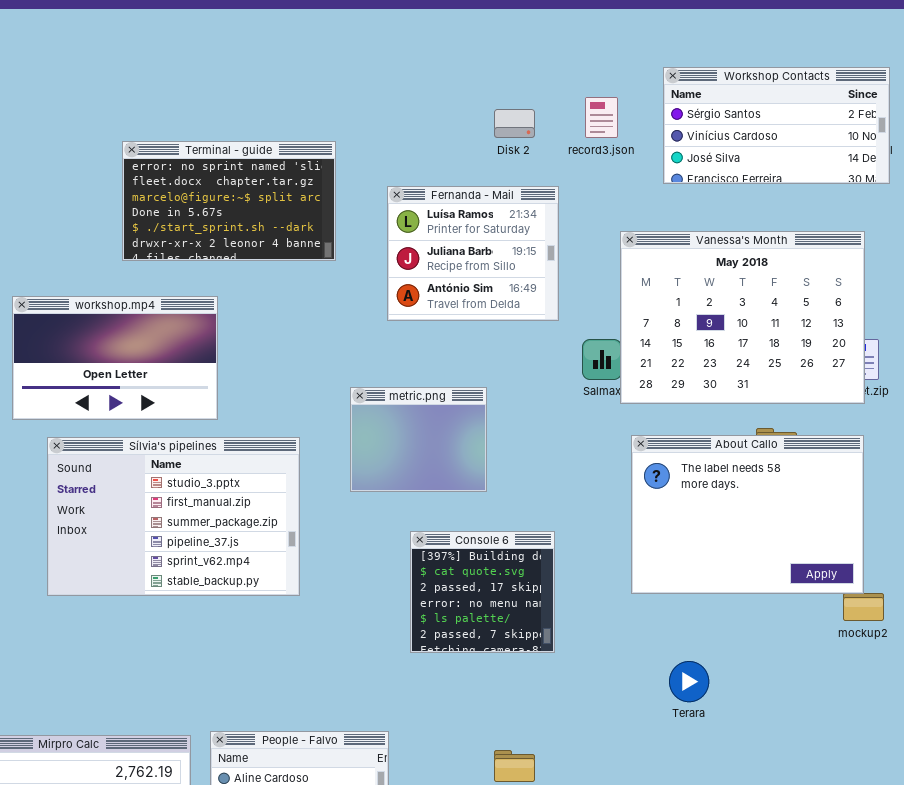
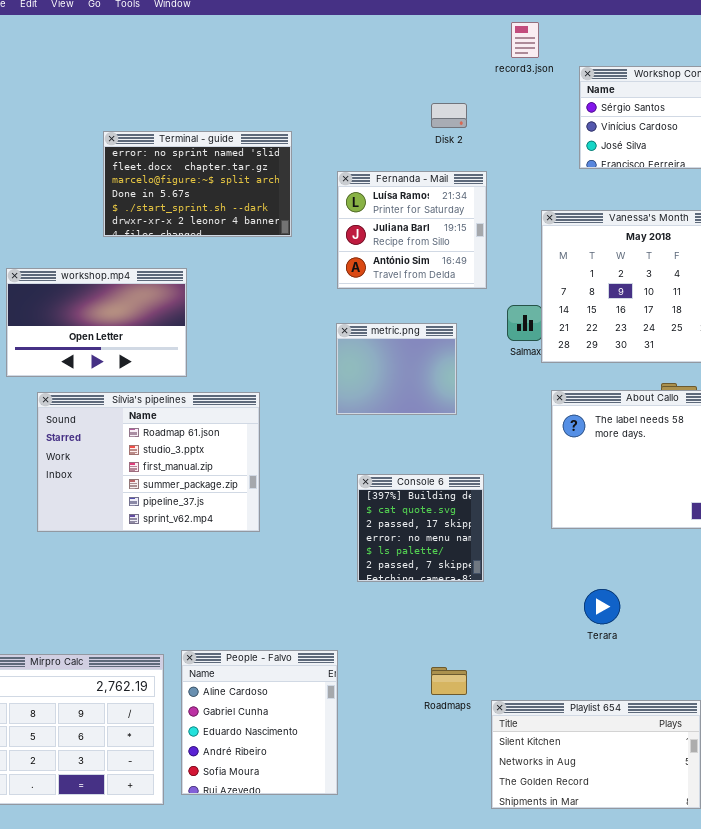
record3.json: [585,97,618,138] -> [511,22,539,58], moved
metric.png: [350,387,487,492] -> [336,323,457,415], moved
Sílvia's pipelines: [47,437,300,596] -> [37,392,260,532], scrolled up 1 row

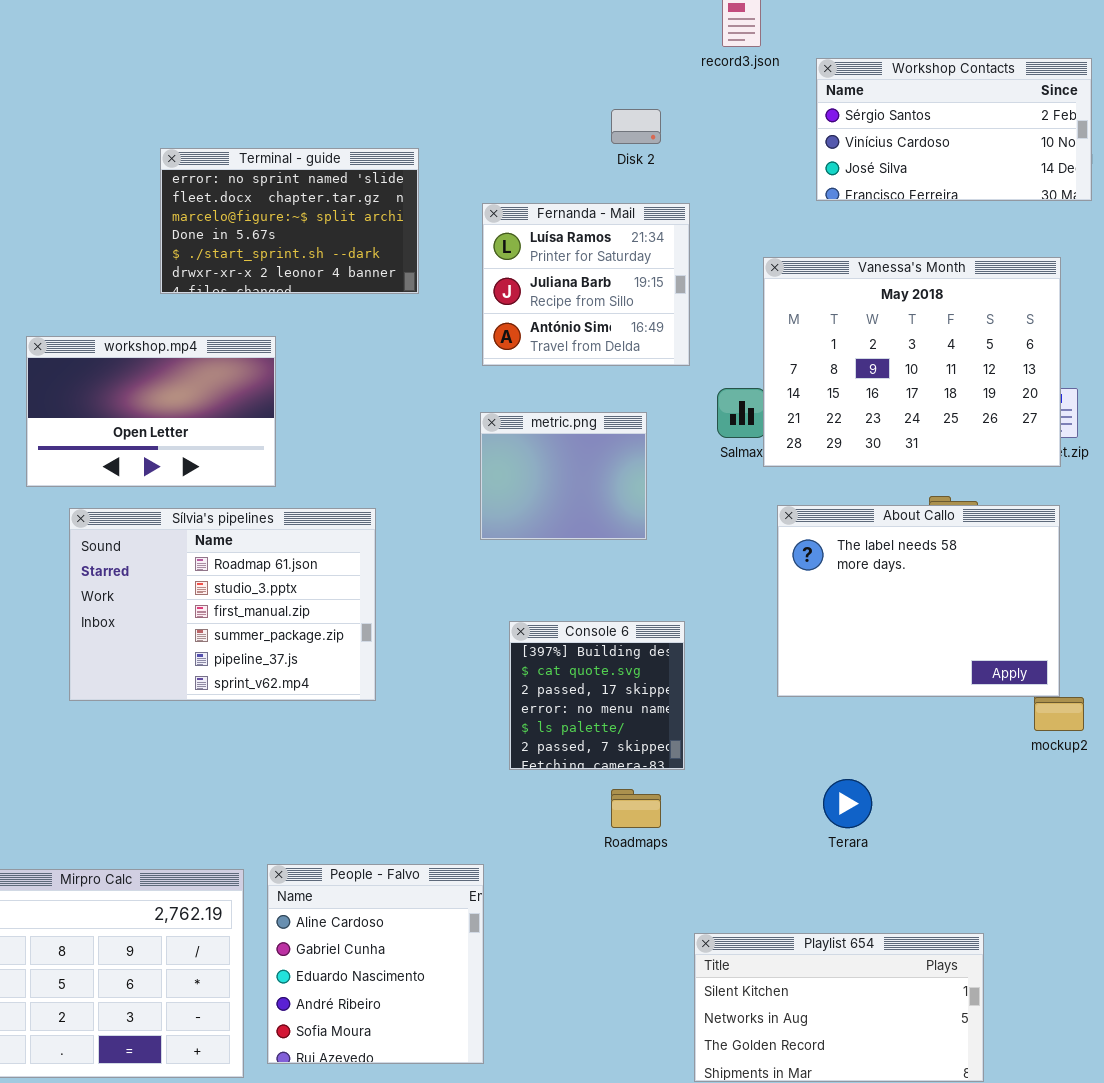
Roadmaps: [431,667,467,695] -> [611,789,661,828], moved

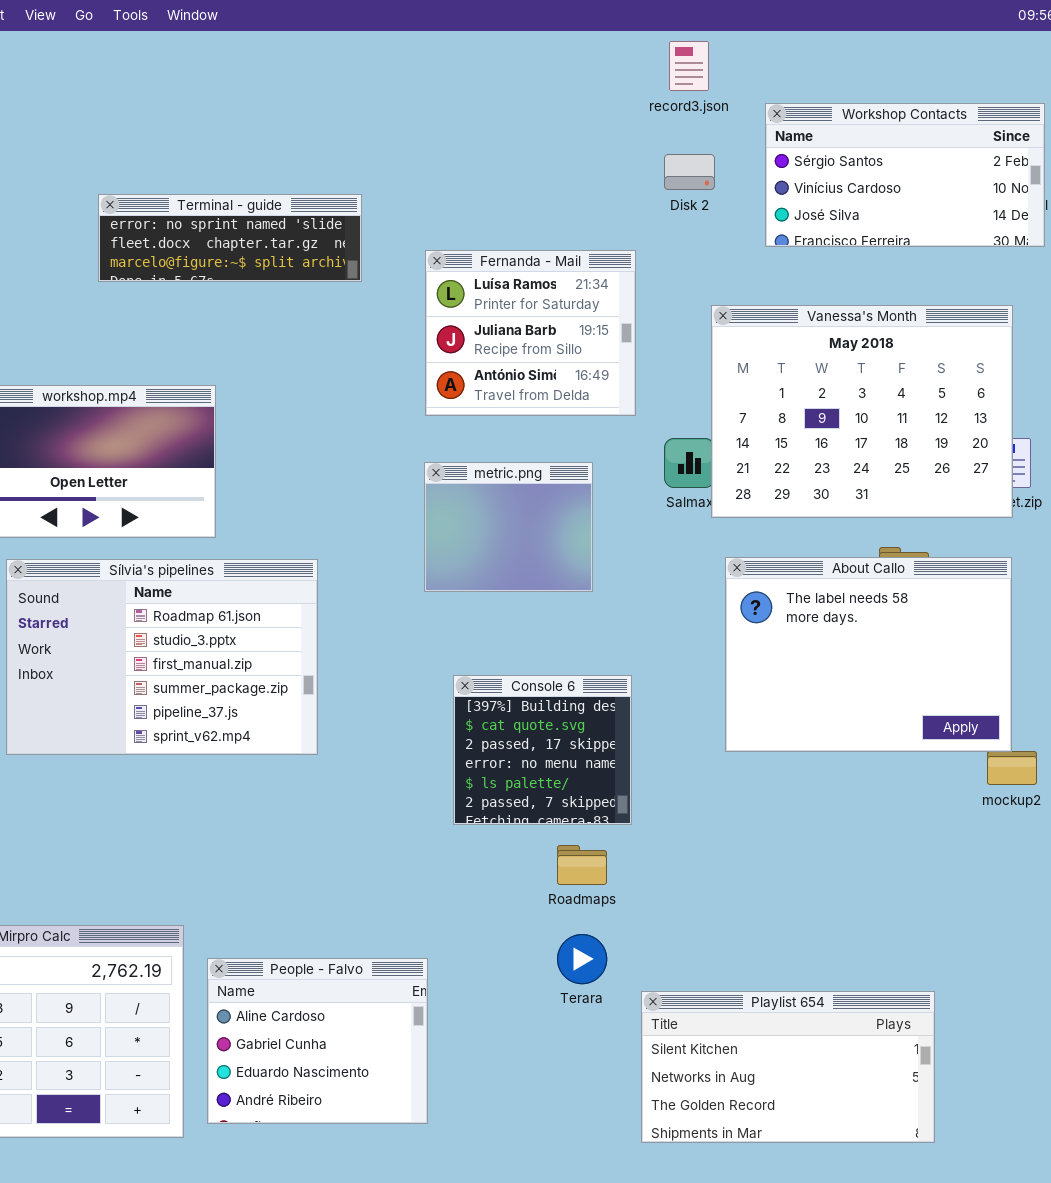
Disk 2: [611,109,661,144] -> [664,154,715,190], moved
Terminal - guide: [160,148,419,294] -> [98,194,362,282], resized
Terara: [823,779,872,828] -> [557,934,607,984], moved
People - Falvo: [267,864,484,1064] -> [207,958,428,1124], resized

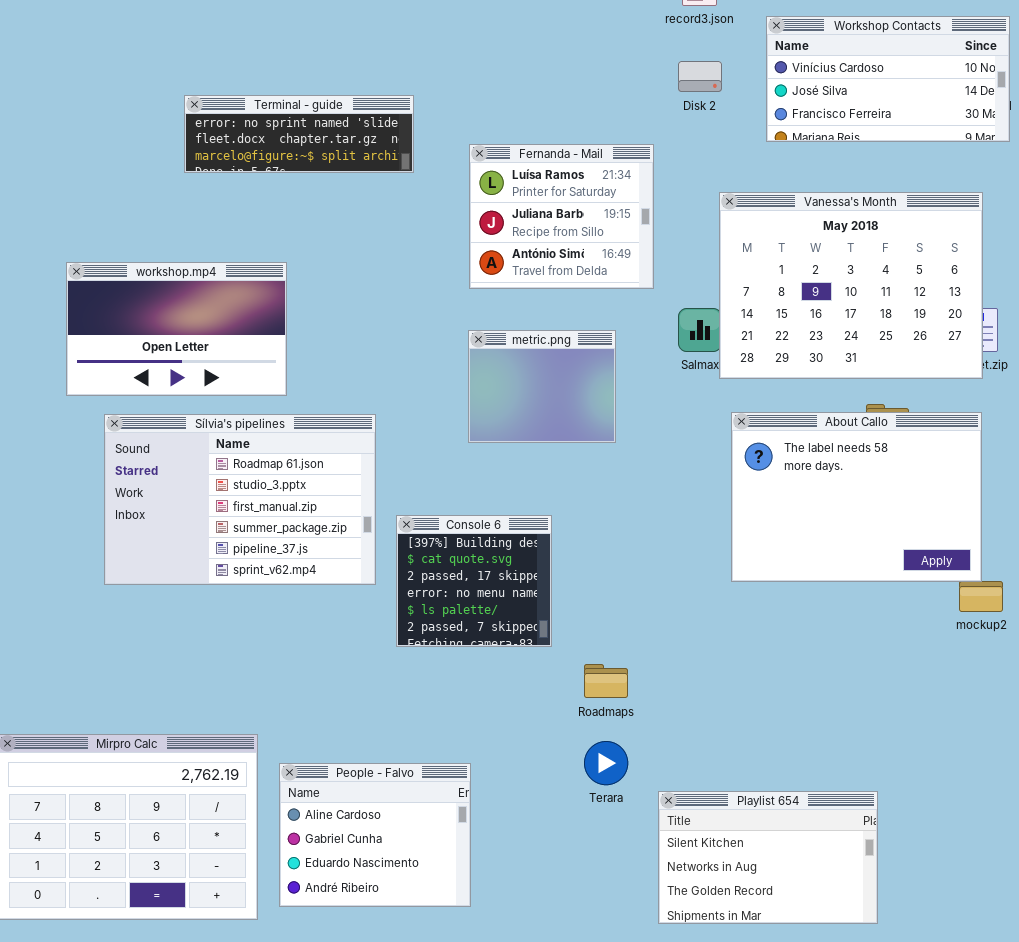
Workshop Contacts: [765,103,1045,247] -> [766,16,1010,142], scrolled down 1 row
Console 6: [453,675,632,825] -> [396,515,552,647], moved
Playlist 654: [641,991,935,1143] -> [658,791,878,924], resized

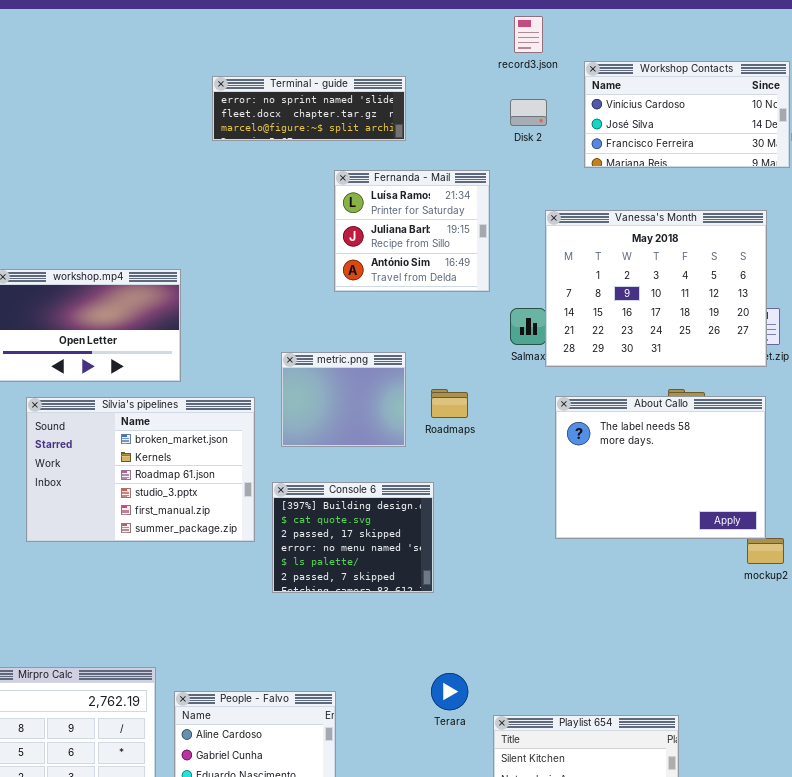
Terminal - guide: [184,95,414,173] -> [212,76,406,141], moved
metric.png: [468,330,616,443] -> [281,352,406,447], moved
Sílvia's pipelines: [104,414,376,585] -> [26,397,255,542], scrolled up 2 rows
Console 6: [396,515,552,647] -> [272,482,434,593], resized
Roadmaps: [584,664,628,698] -> [431,389,468,418], moved

